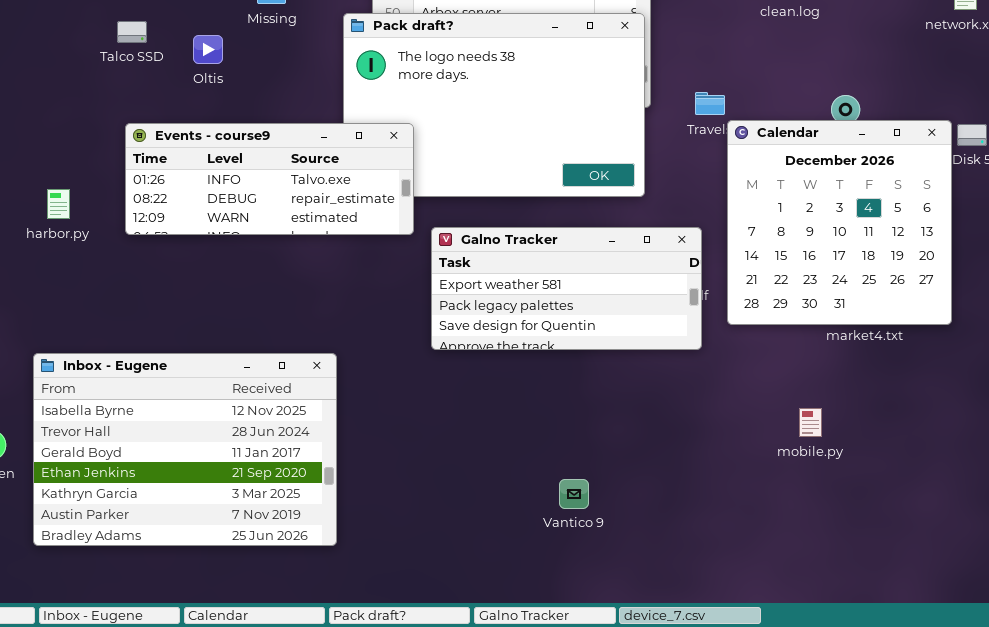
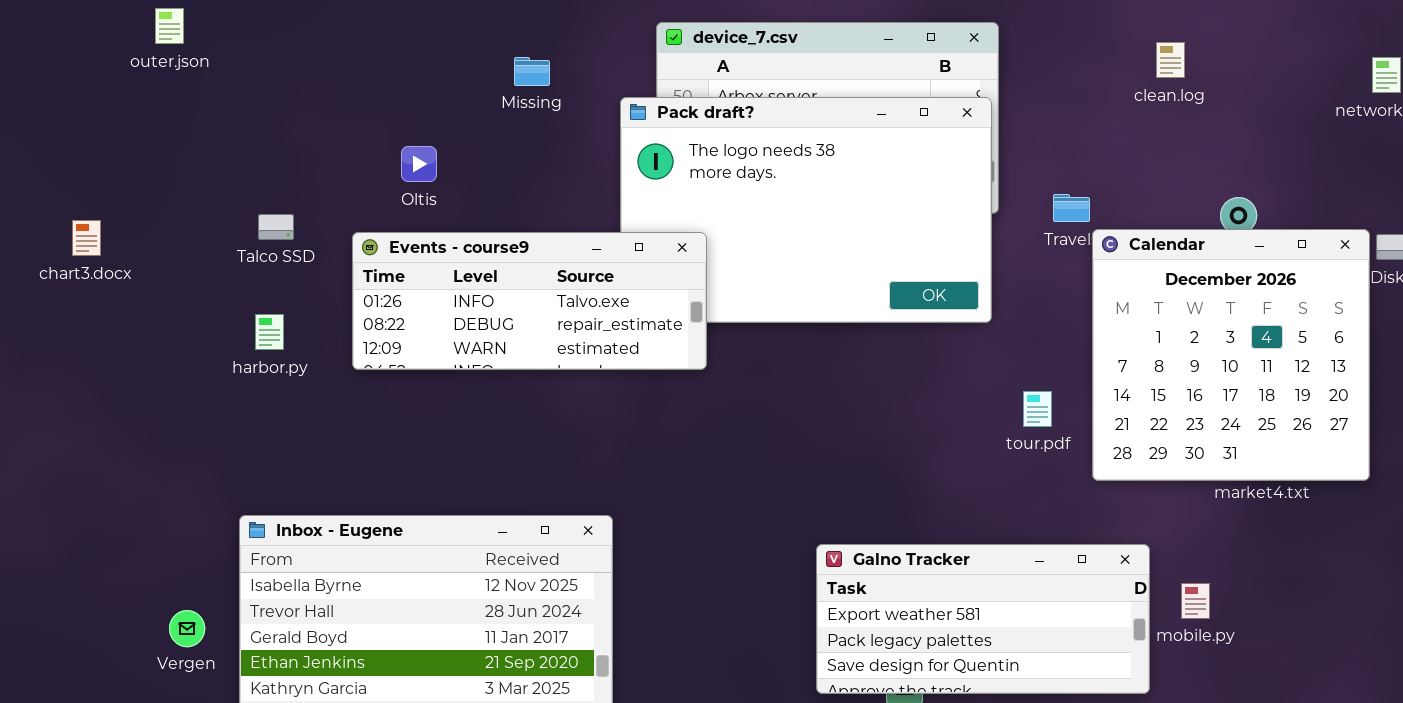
Talco SSD: [117,21,147,43] -> [258,214,294,240], moved
Oltis: [193,35,223,64] -> [401,146,437,182], moved
Galno Tracker: [431,227,702,350] -> [816,544,1150,694], moved

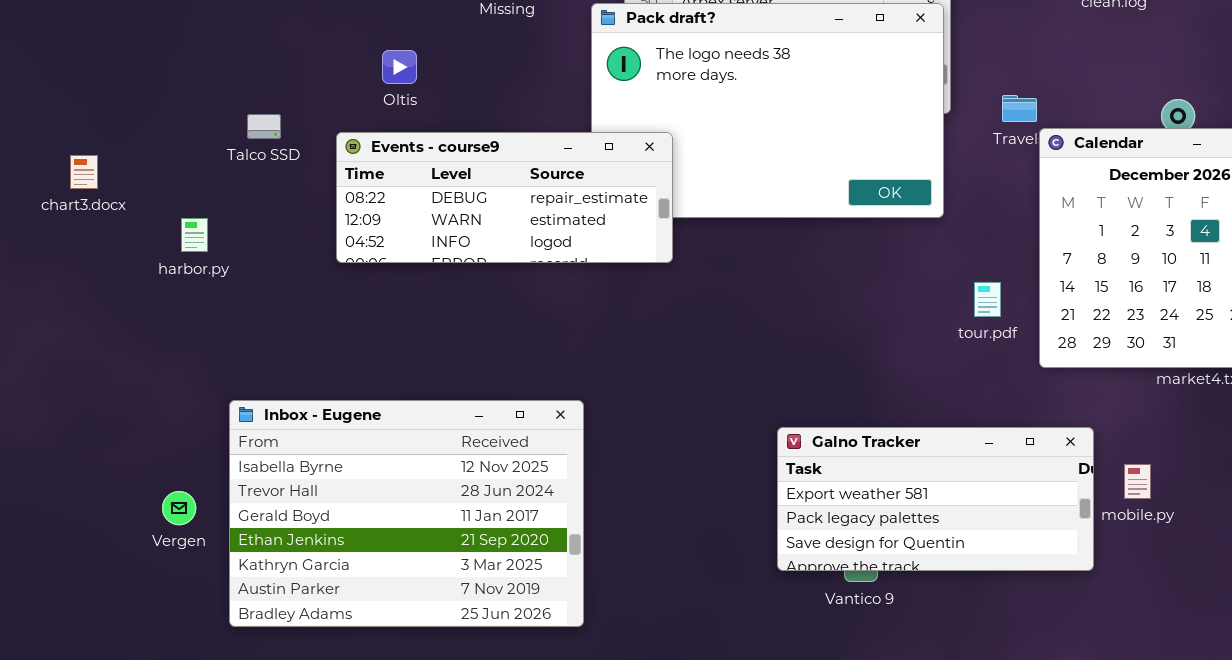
chart3.docx: [72,220,101,256] -> [70,155,98,189], moved
Events - course9: [352,232,707,370] -> [336,132,673,263], scrolled down 1 row
harbor.py: [255,314,284,350] -> [181,218,208,252], moved

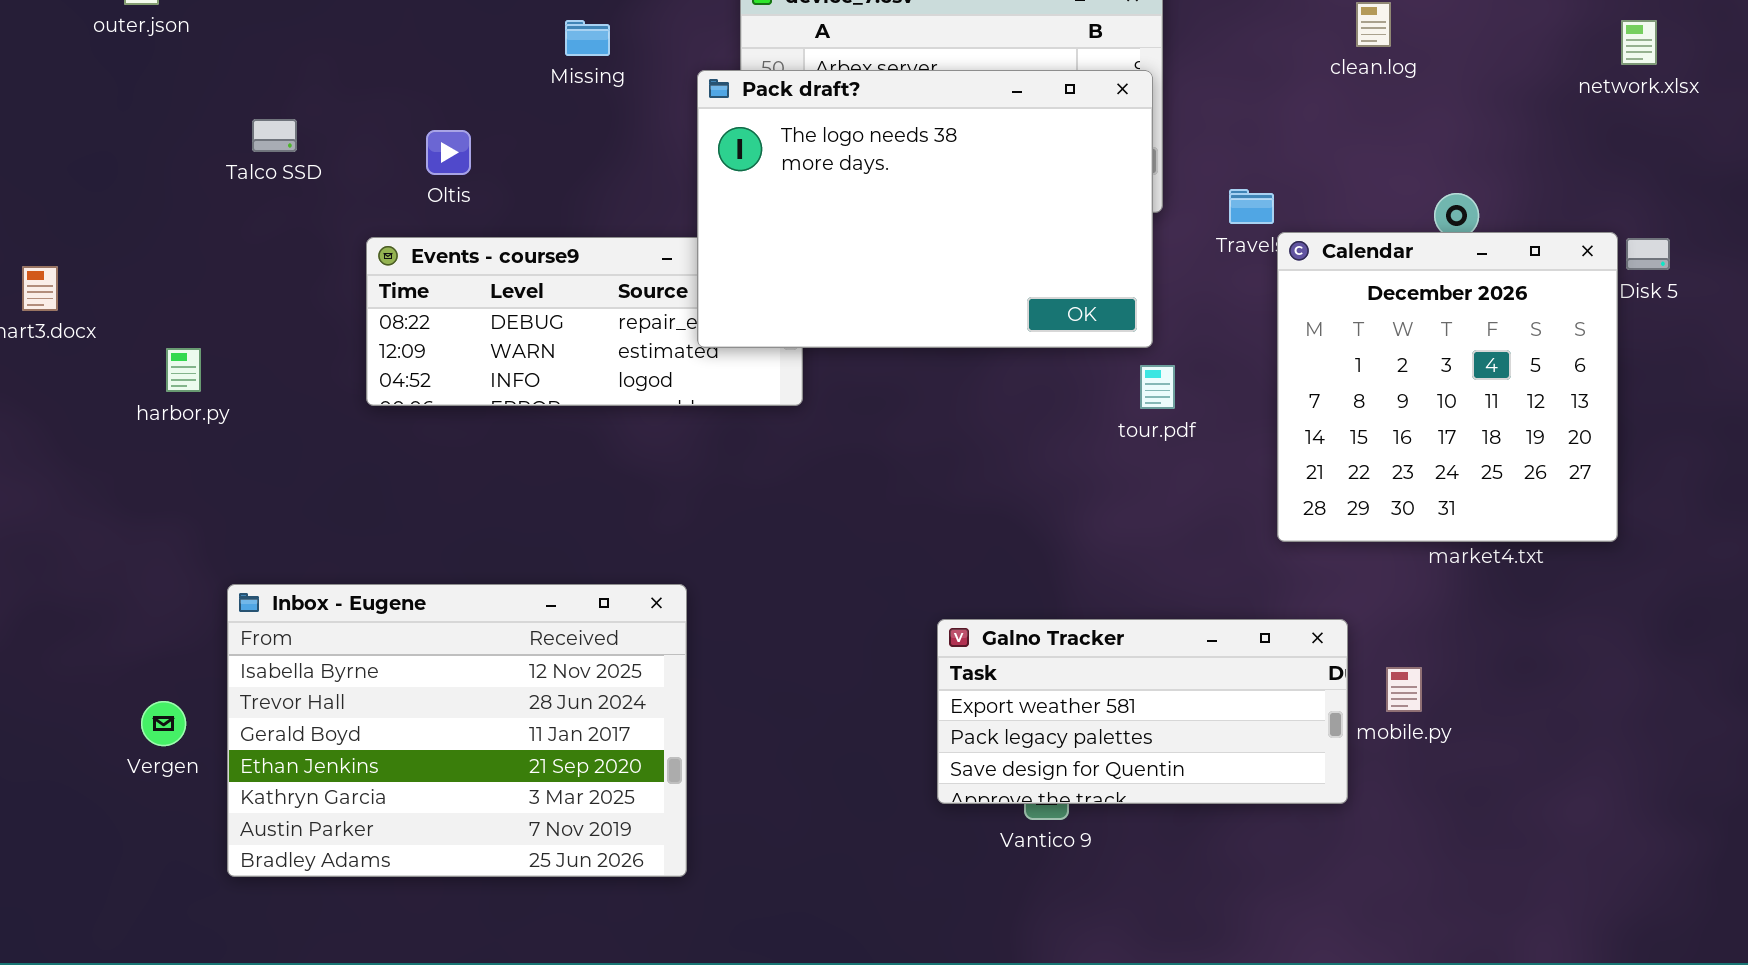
Pack draft?: [591,3,944,218] -> [697,70,1153,348], raised
Talco SSD: [247,114,281,139] -> [252,119,297,152], moved
tour.pdf: [974,282,1001,317] -> [1140,365,1175,409], moved

